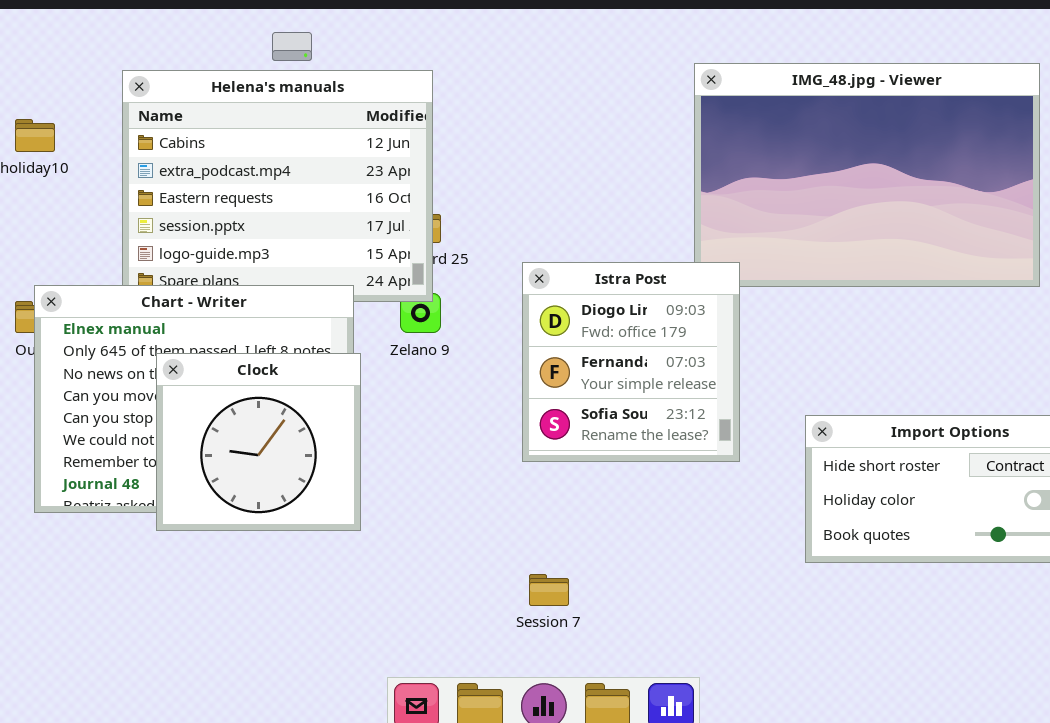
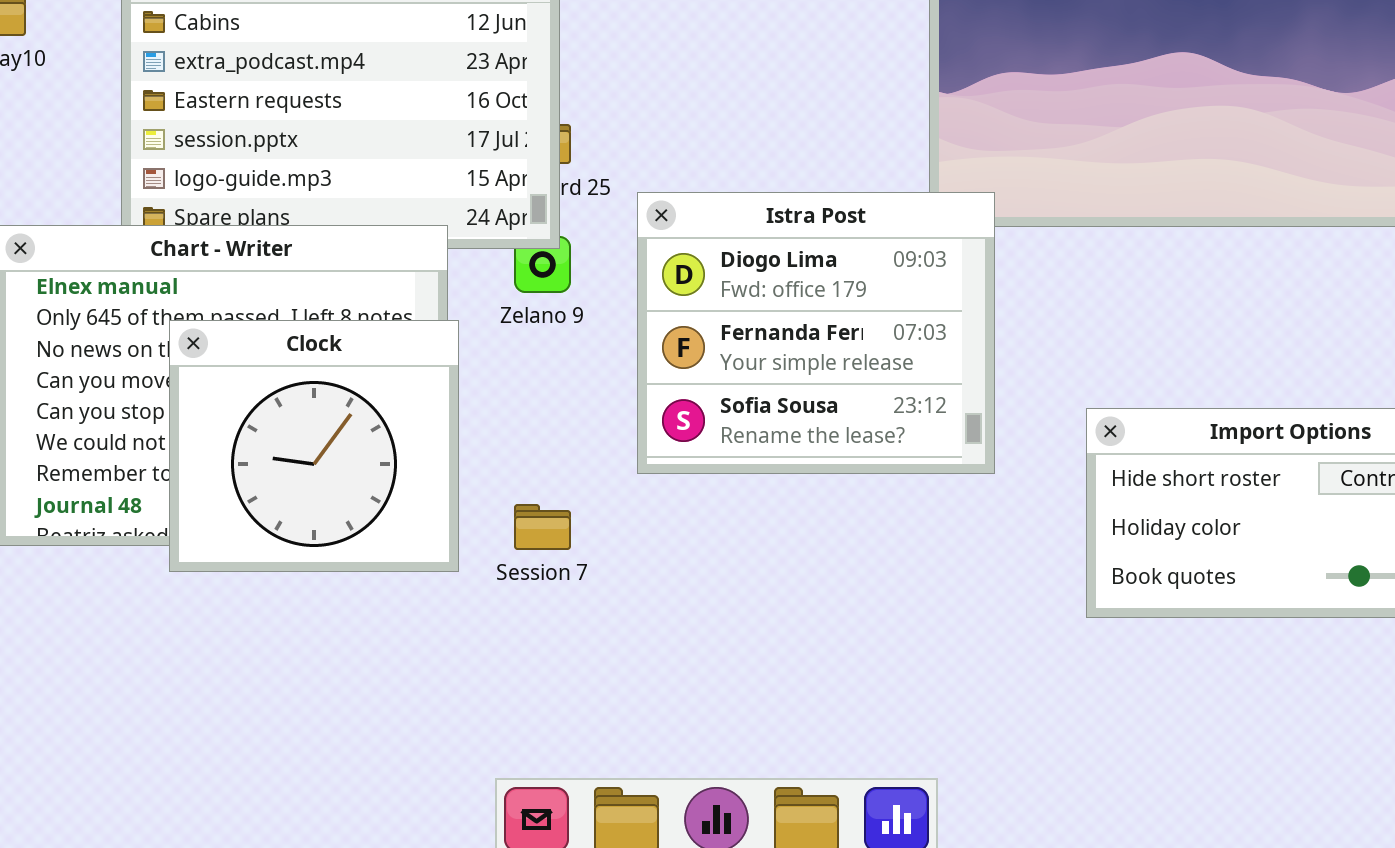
Istra Post: [522,262,740,462] -> [637,192,995,474], resized
Session 7: [529,574,569,606] -> [514,504,571,550], moved

